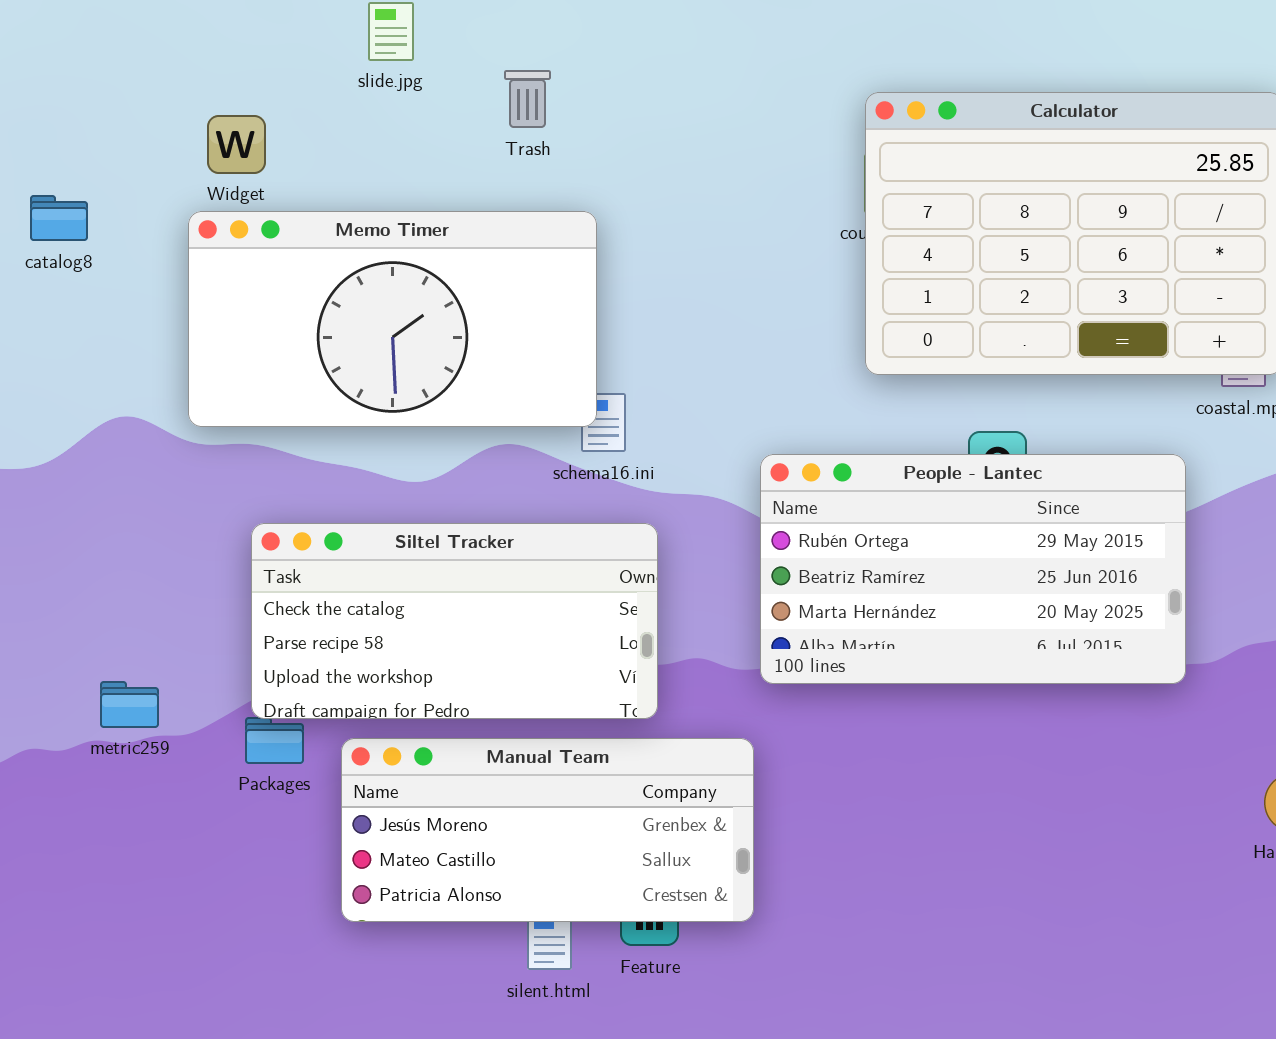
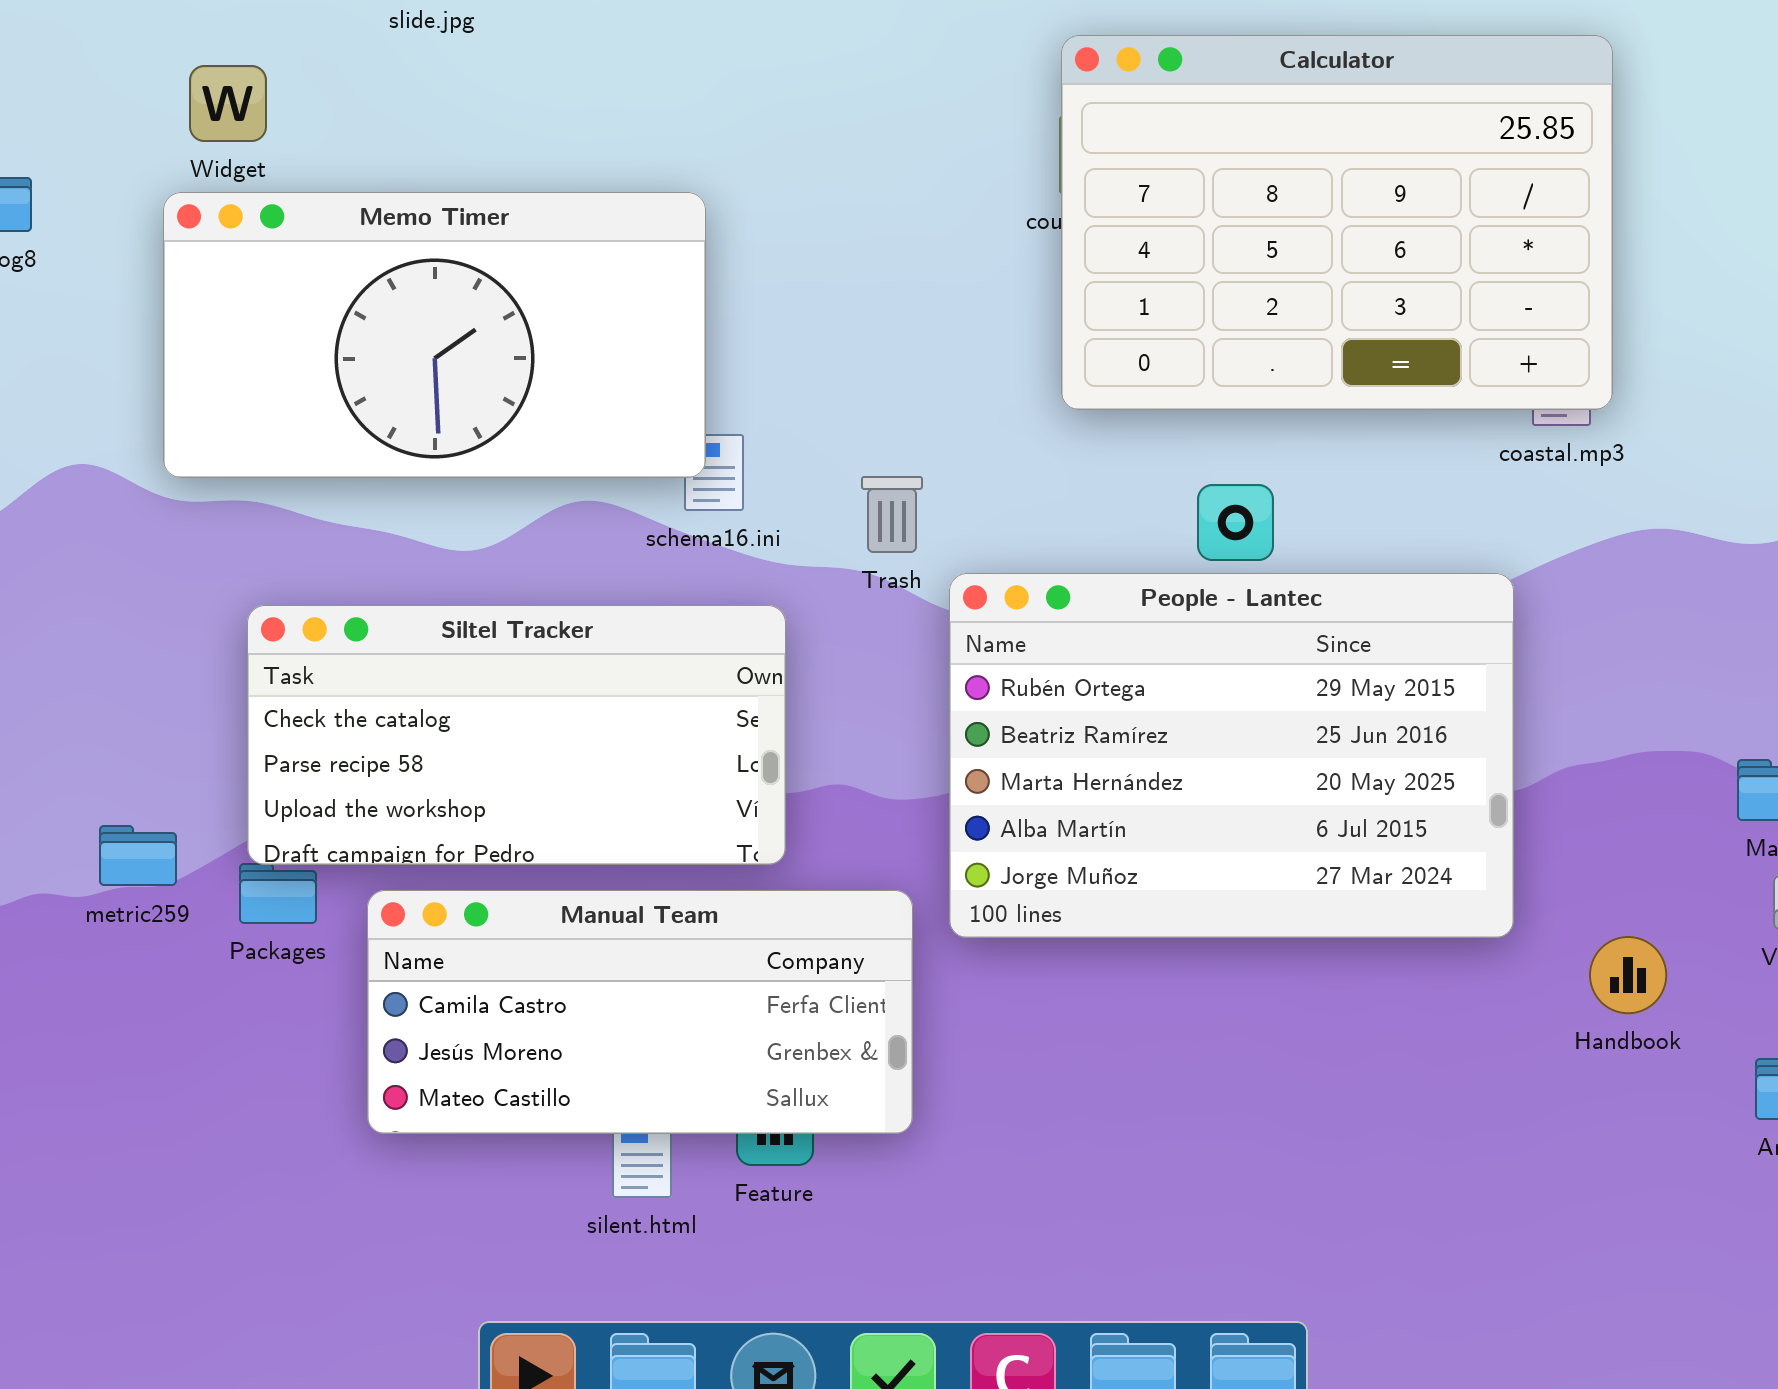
Trash: [504,70,551,128] -> [861,476,923,553], moved
People - Lantec: [760,454,1186,684] -> [949,573,1514,938], moved, resized
metric259: [100,681,159,728] -> [99,825,177,886], moved
Manual Team: [341,738,754,922] -> [367,890,913,1134], scrolled up 1 row

